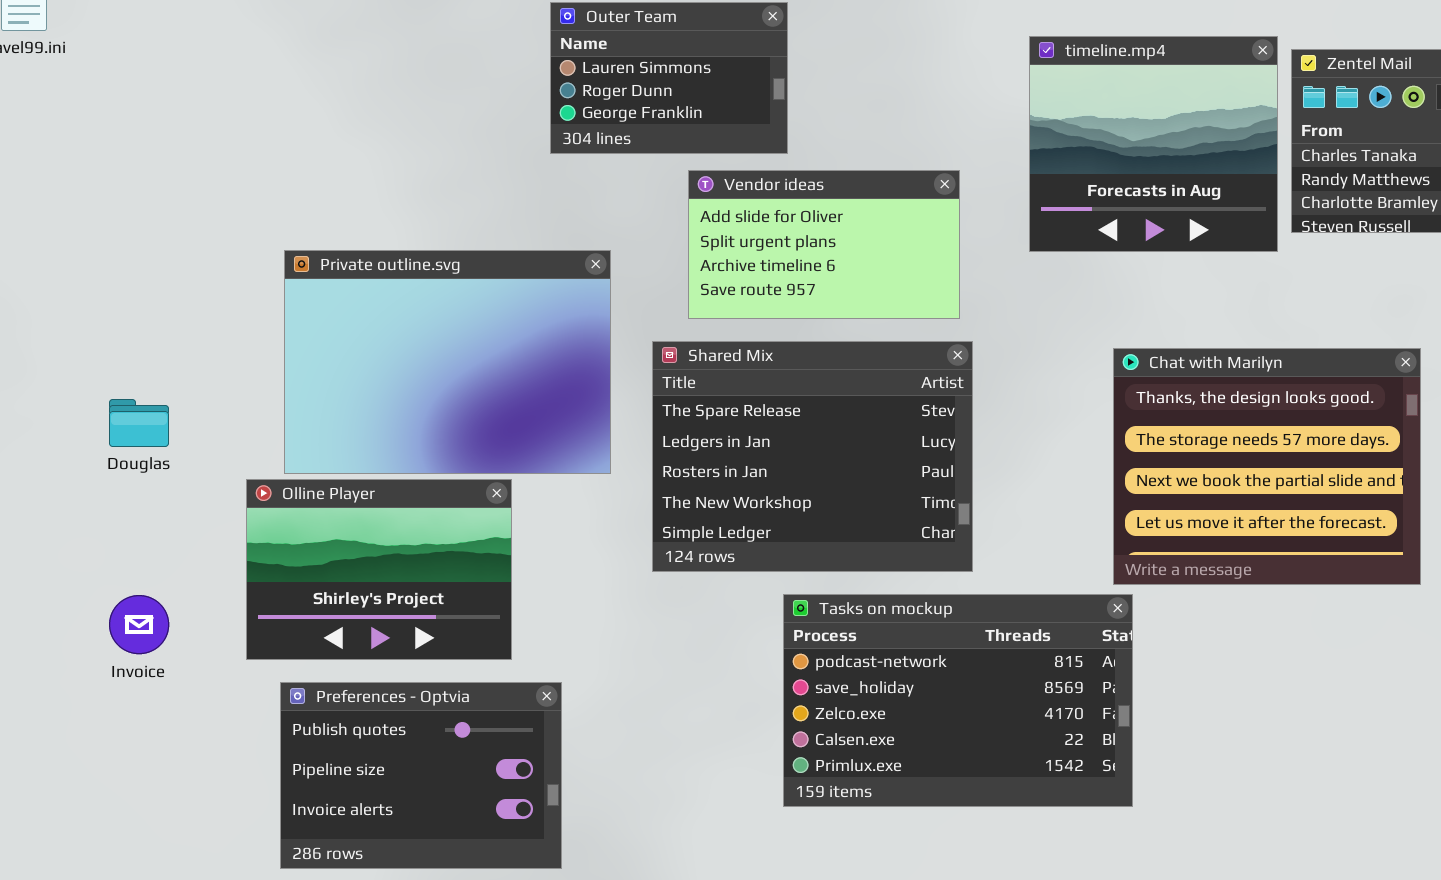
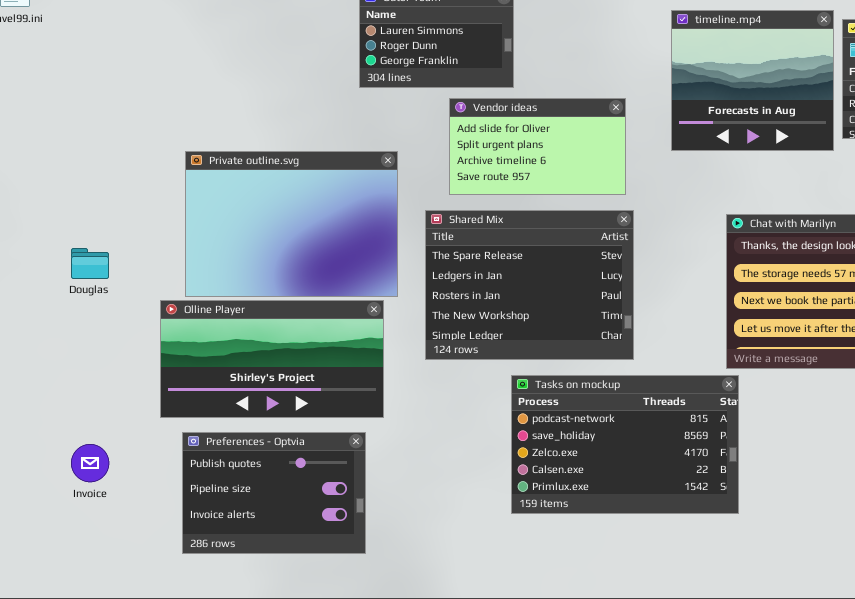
Olline Player: [246,479,512,660] -> [160,300,384,418], resized
Invoice: [109,595,169,654] -> [71,444,109,482], moved

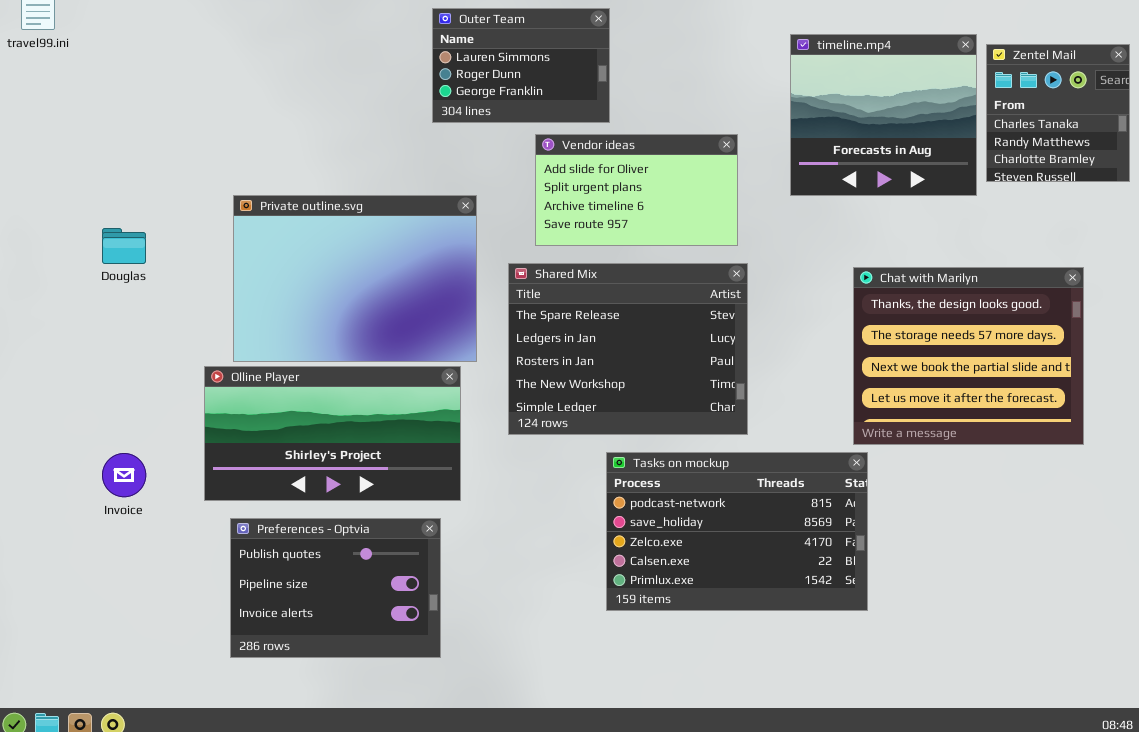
Douglas: [71,248,109,279] -> [102,228,146,264], moved
Invoice: [71,444,109,482] -> [102,453,146,497], moved

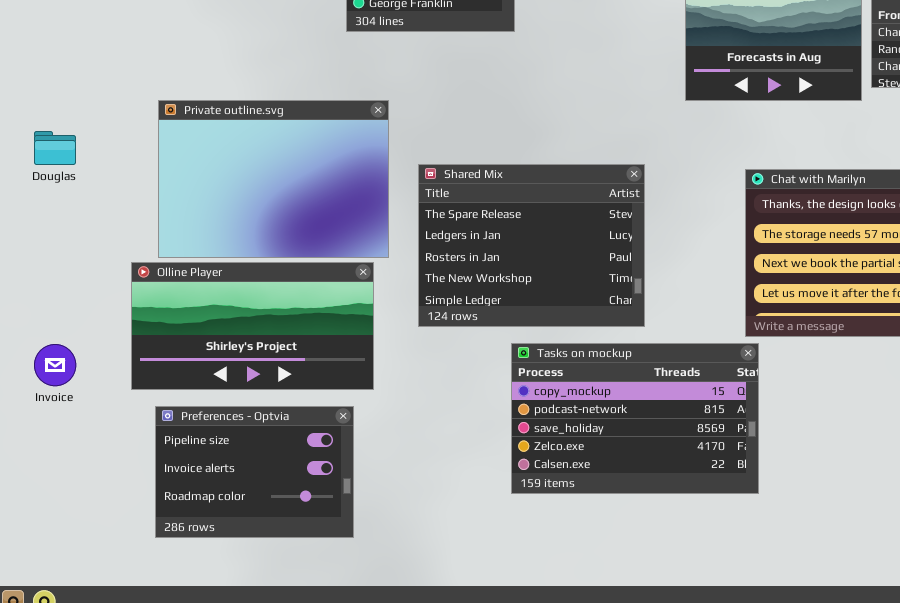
Vendor ideas: [535,134,738,246] -> none, closed
Tasks on mockup: [606,452,868,611] -> [511,343,759,494], scrolled up 1 row
Preferences - Optvia: [230,518,441,658] -> [155,406,354,538], scrolled down 1 row

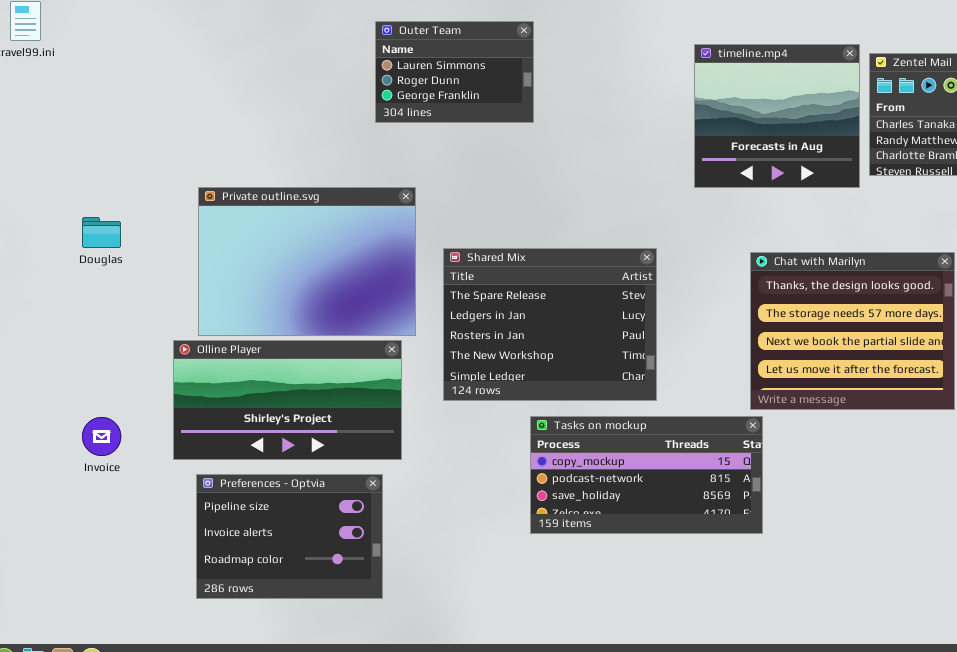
Tasks on mockup: [511,343,759,494] -> [530,416,763,534], resized

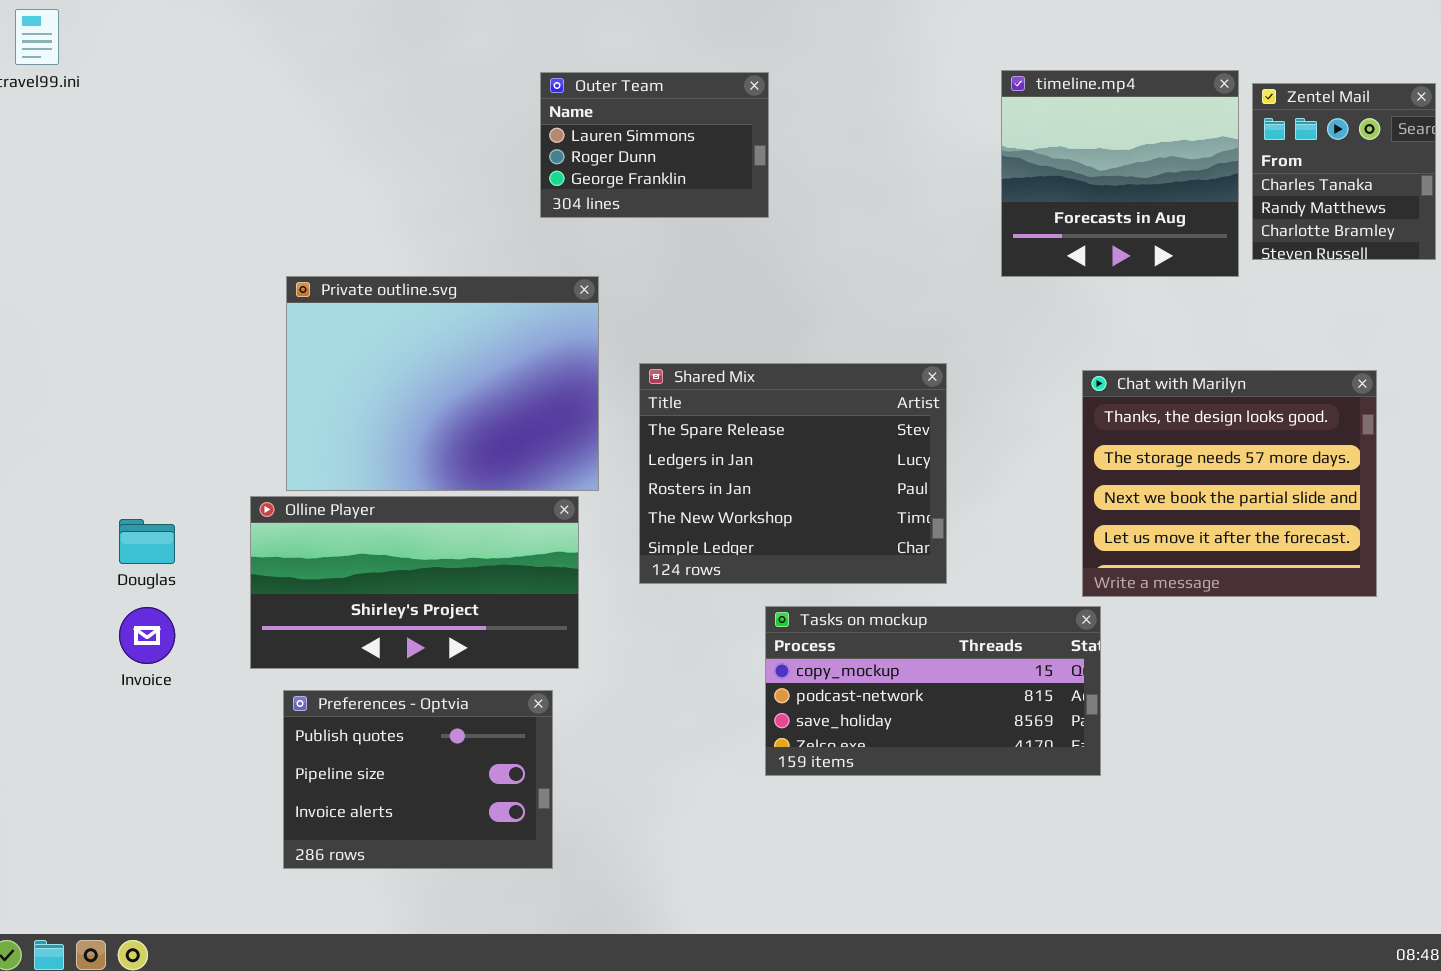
Outer Team: [375,21,534,123] -> [540,72,769,218], moved
Douglas: [82,217,121,248] -> [119,519,175,564], moved
Preferences - Optvia: [196,474,383,599] -> [283,690,553,869], scrolled up 1 row

